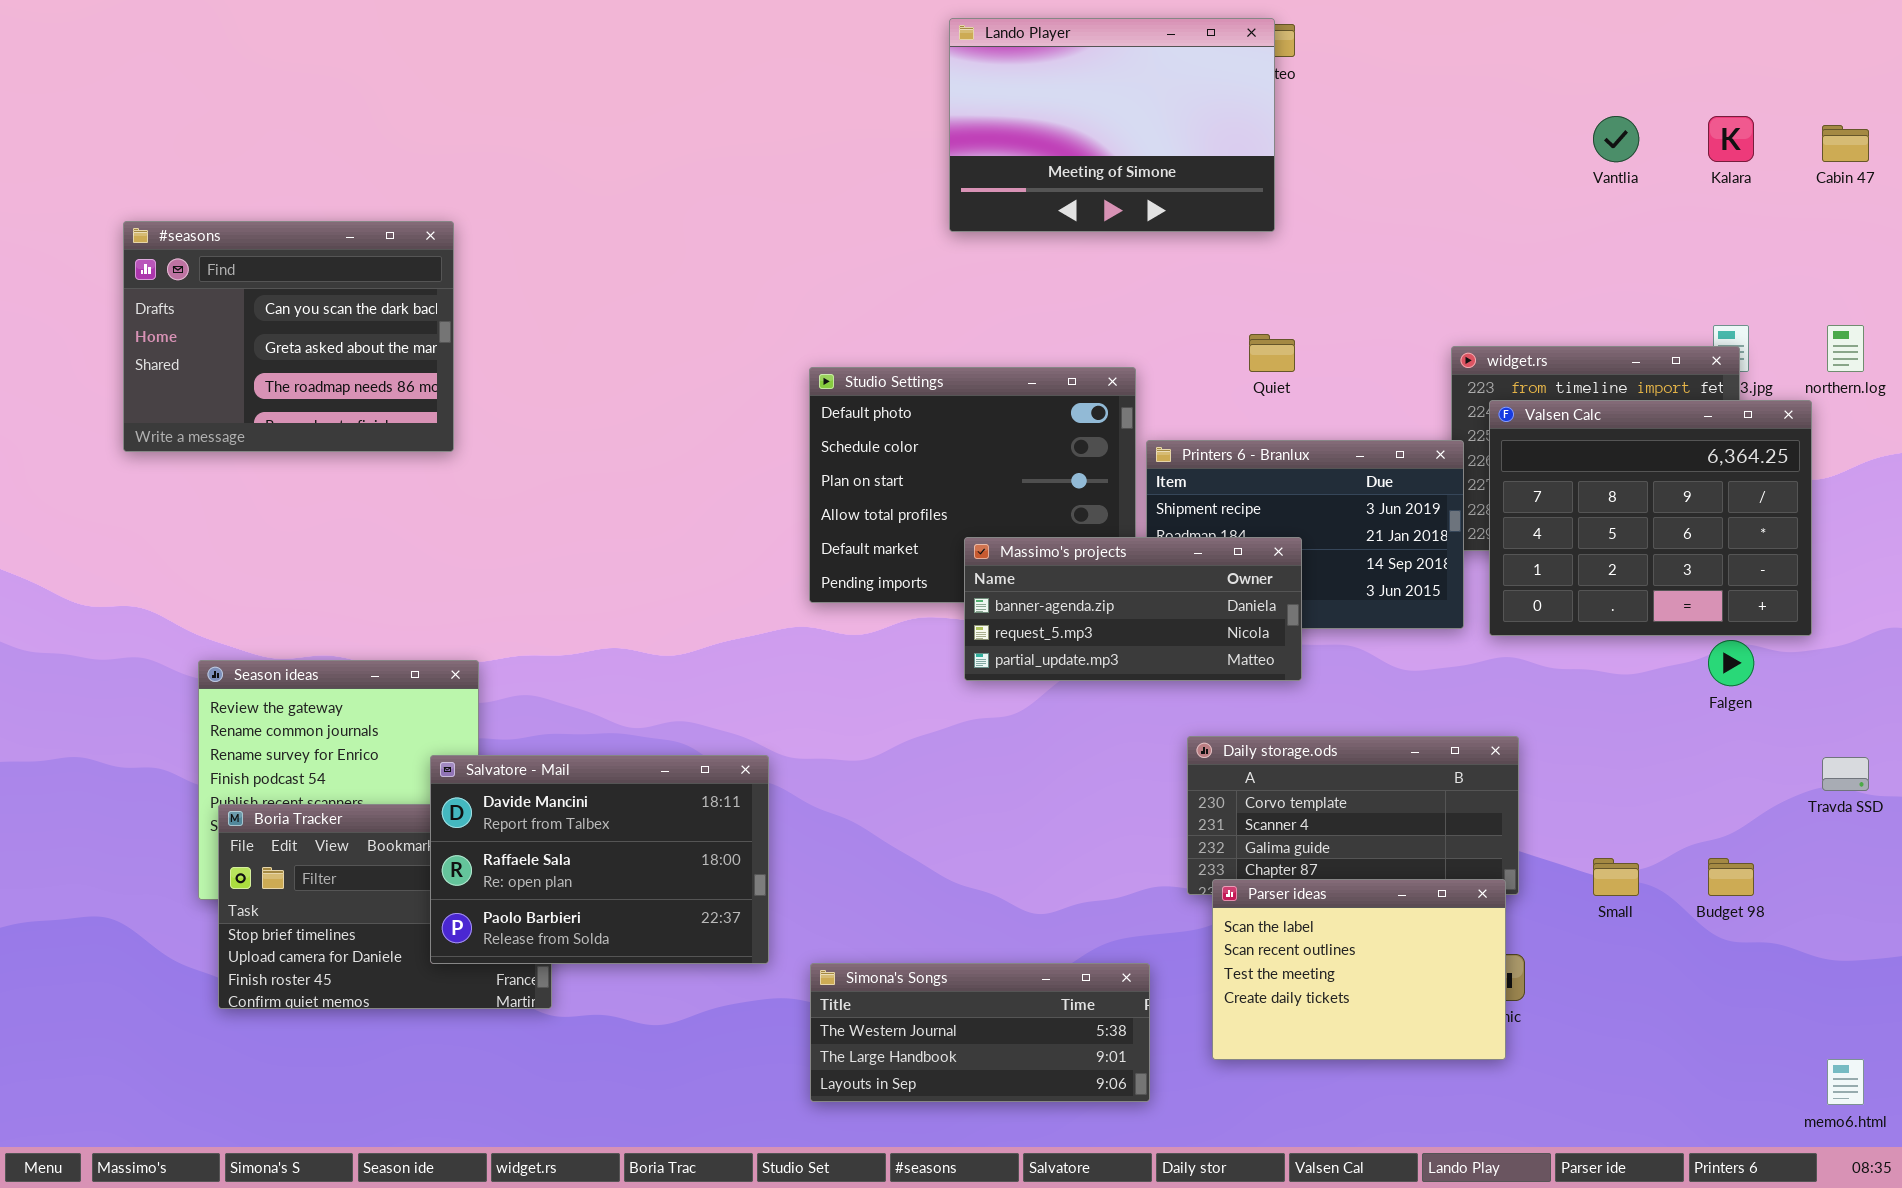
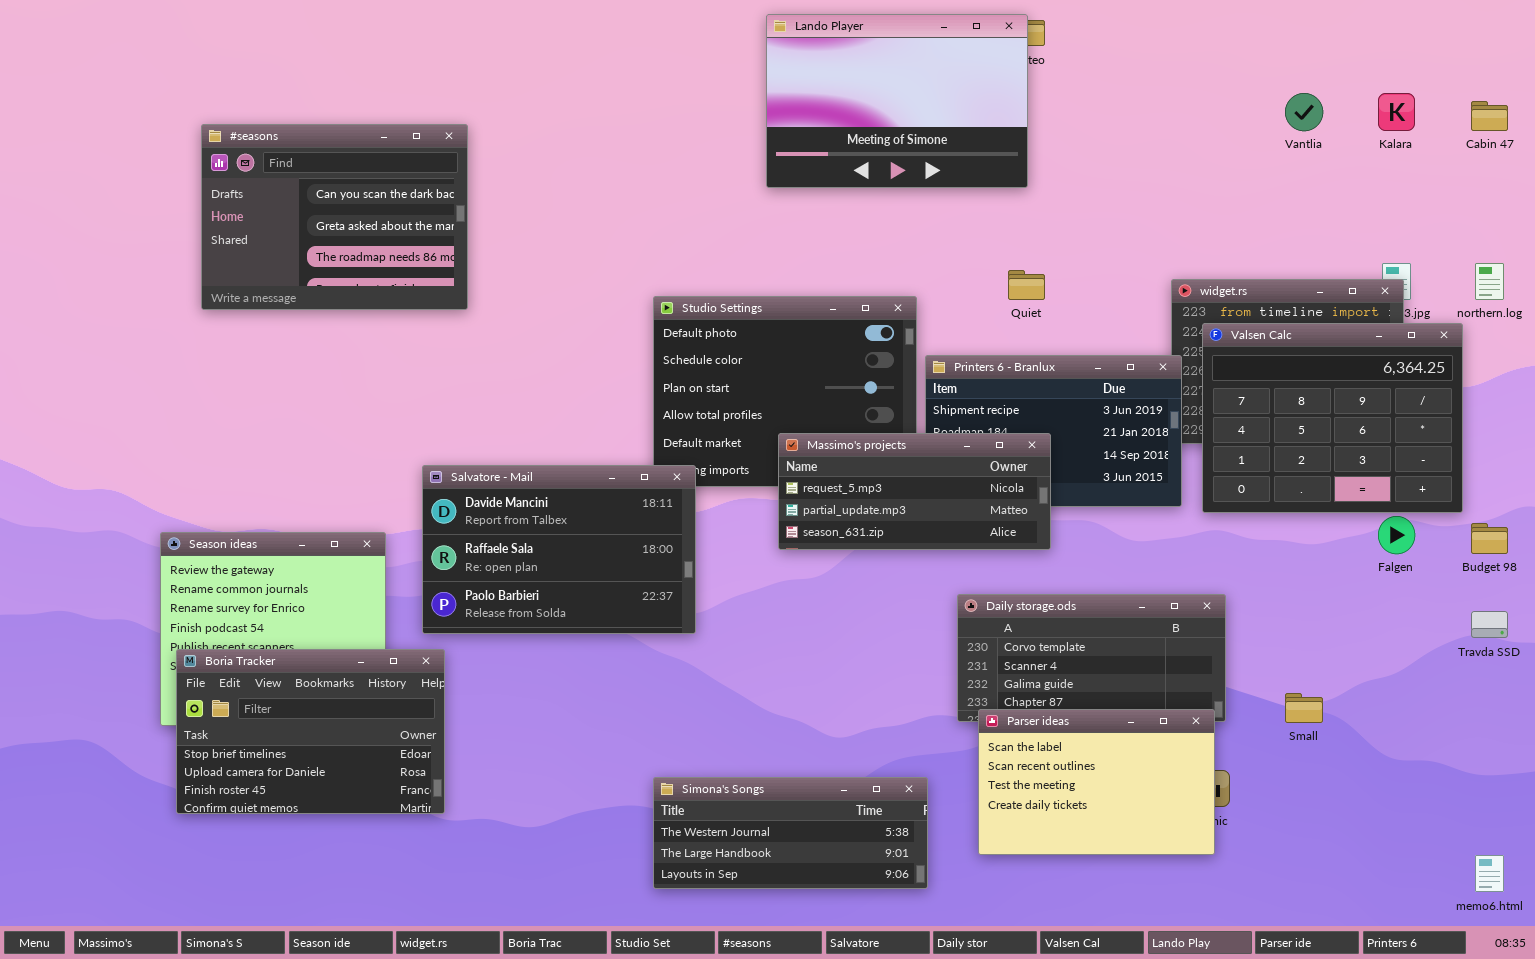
#seasons: [123,221,454,452] -> [201,124,468,310], moved
Massimo's projects: [964,537,1302,681] -> [778,433,1051,550], scrolled down 1 row
Salvatore - Mail: [430,755,769,964] -> [422,465,696,634], moved
Budget 98: [1708,858,1754,896] -> [1471,523,1508,554], moved

